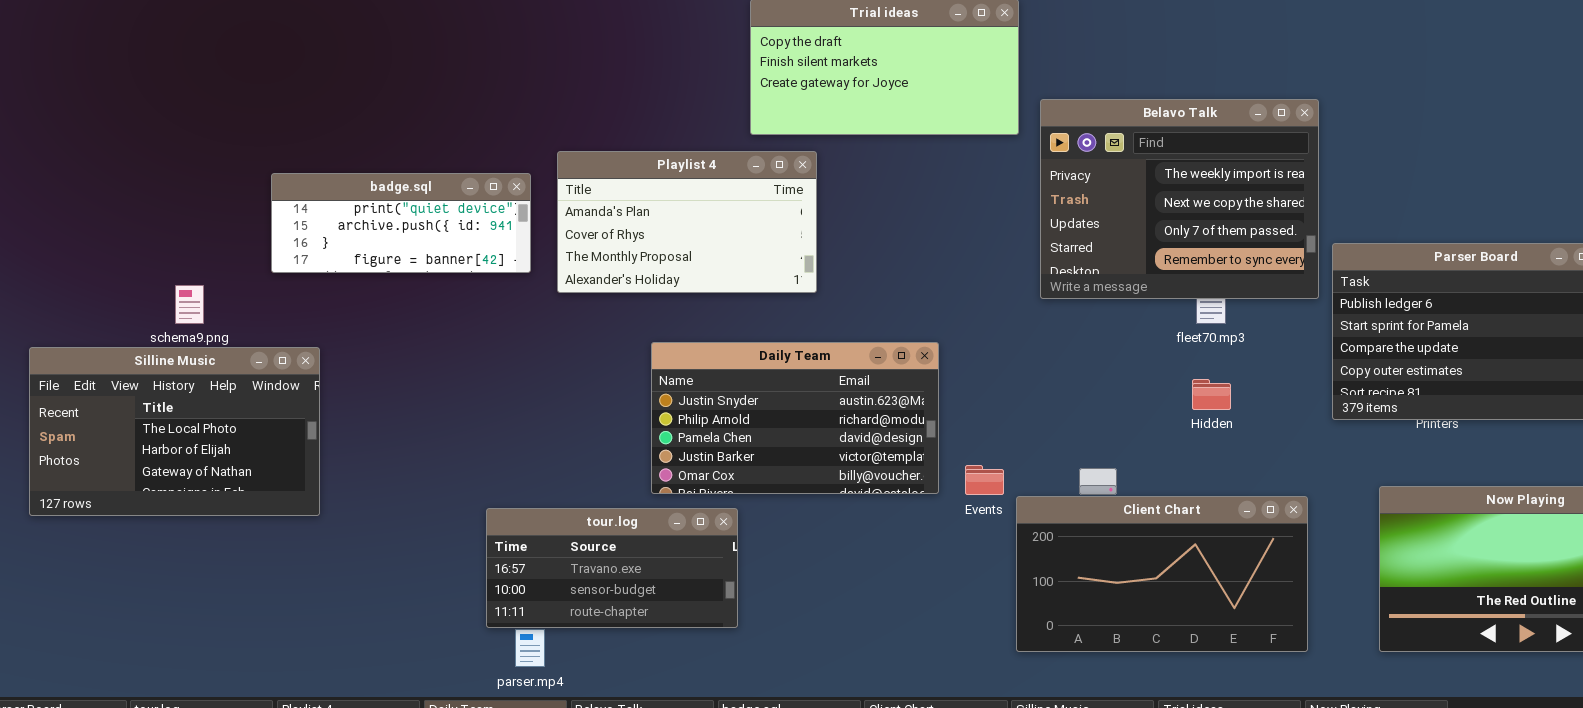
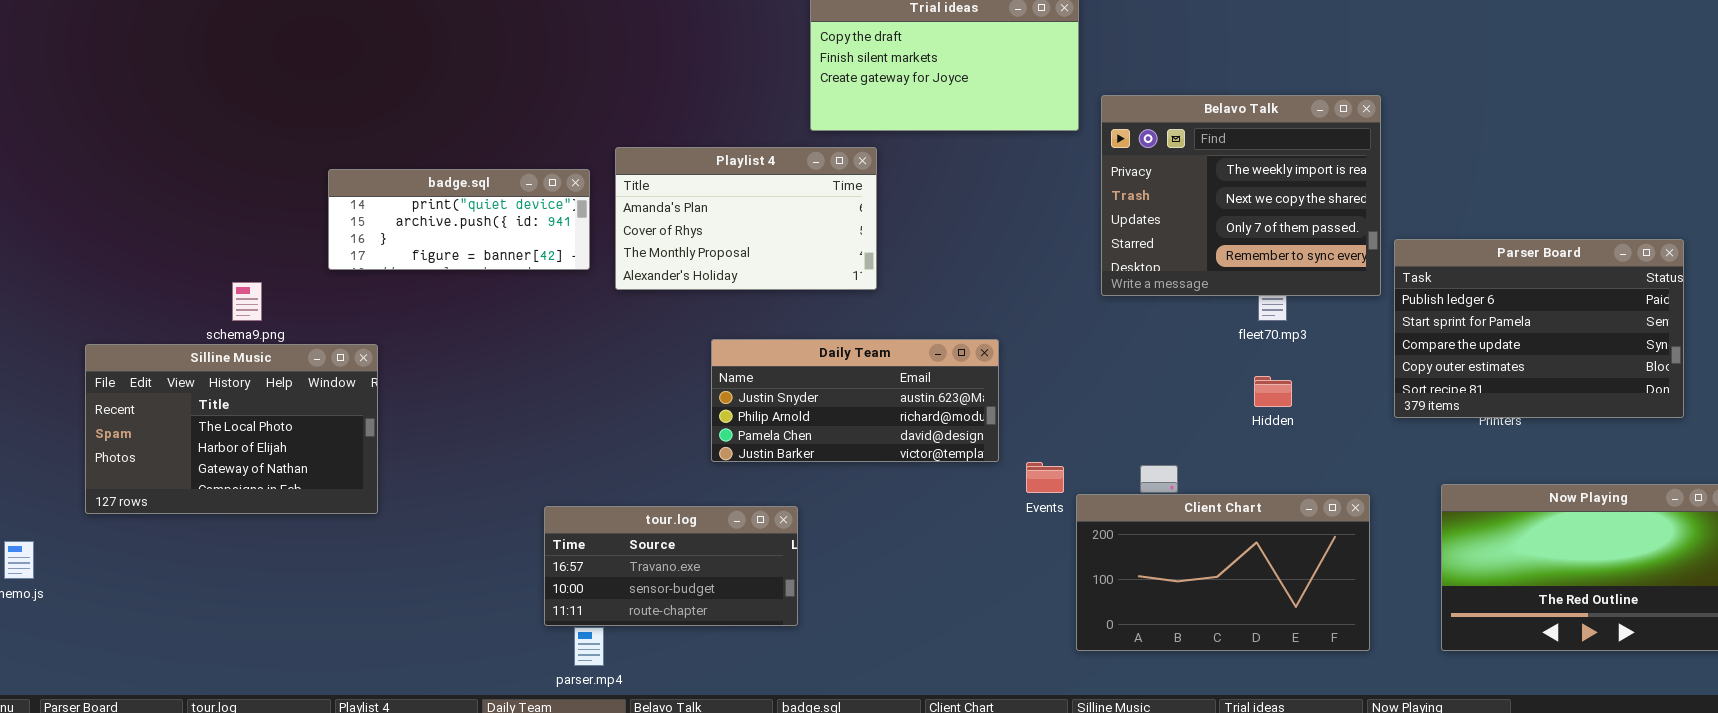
Daily Team: [651,342,939,494] -> [711,339,999,462], resized

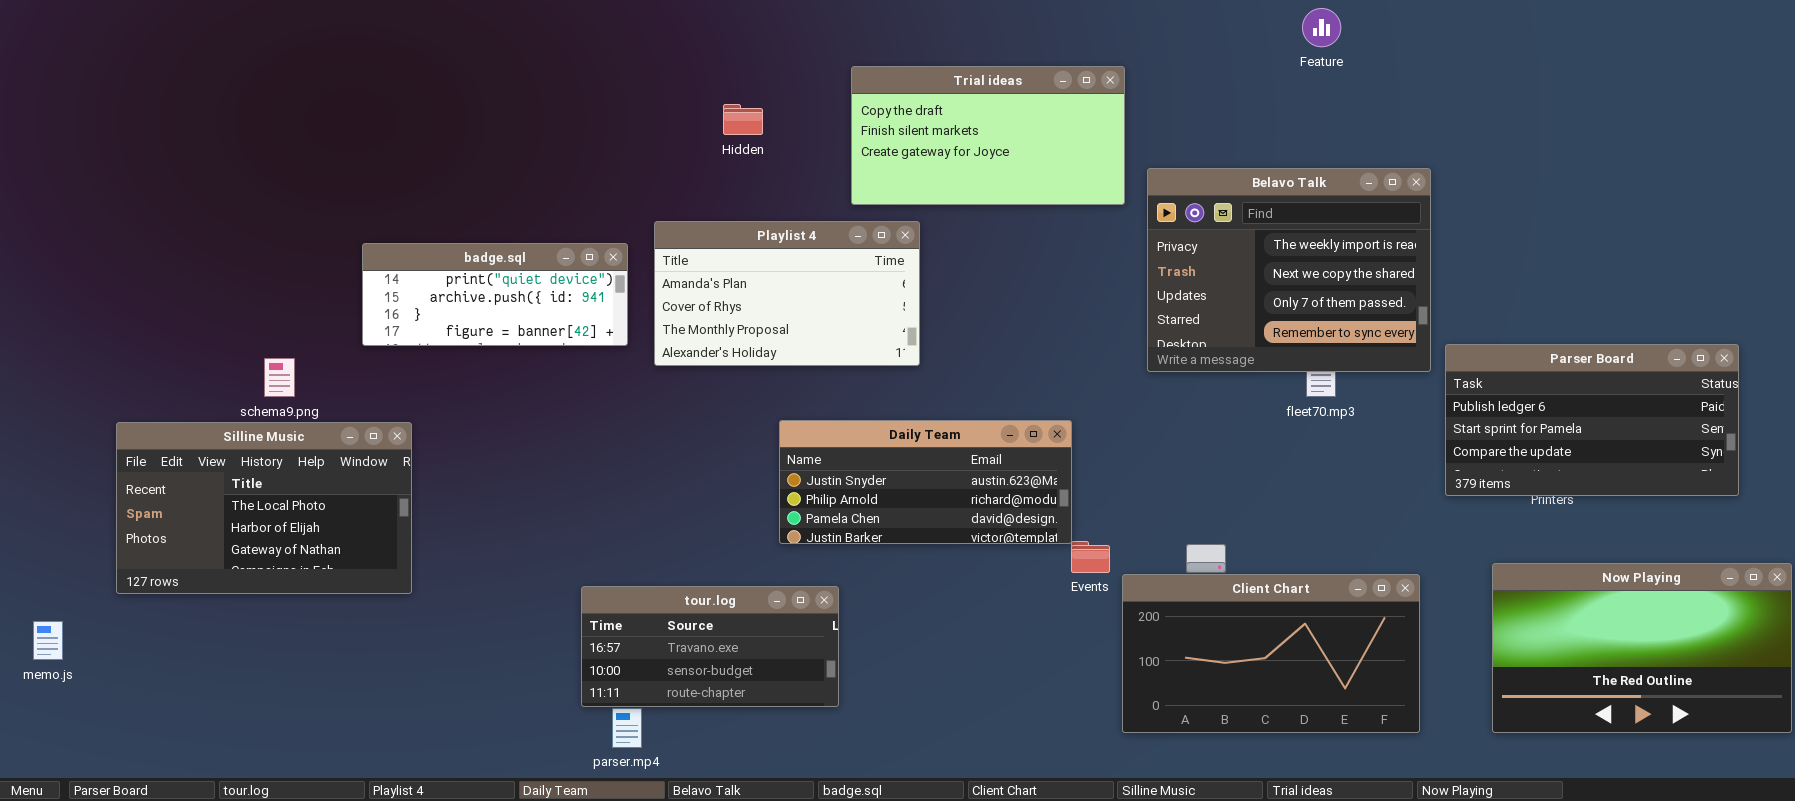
Parser Board: [1394,239,1684,418] -> [1445,344,1739,496], resized
Daily Team: [711,339,999,462] -> [779,420,1072,544], moved
Hidden: [1254,376,1292,407] -> [723,104,763,135], moved

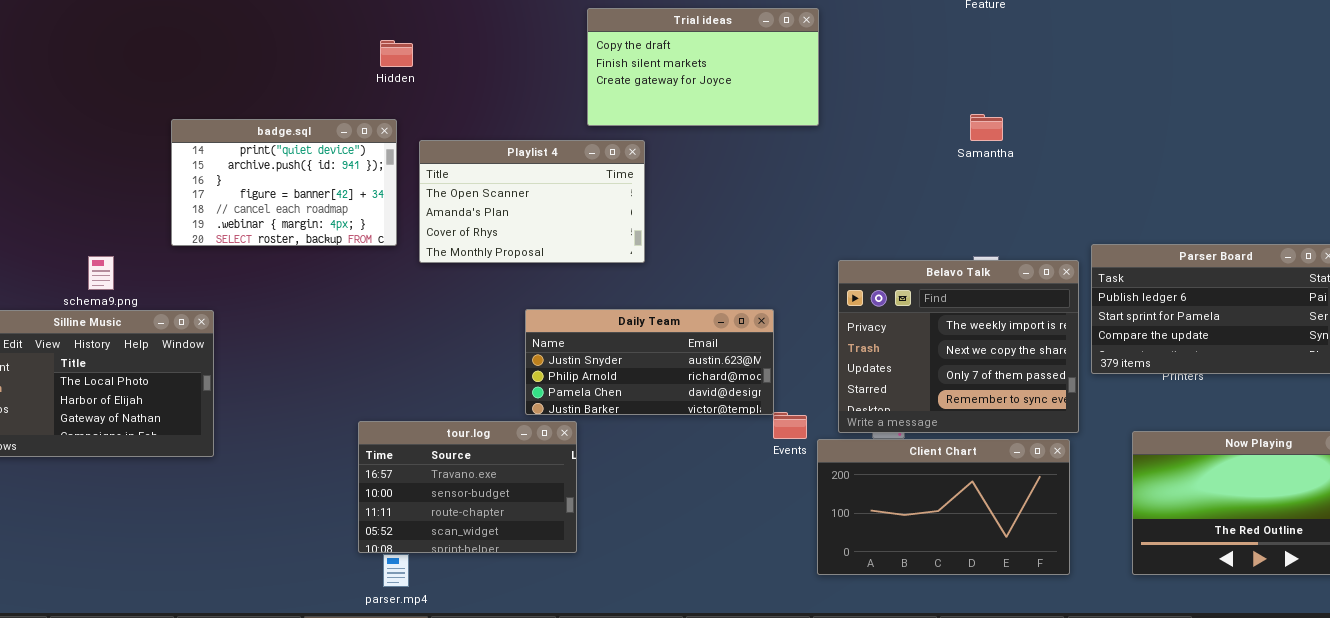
Hidden: [723,104,763,135] -> [380,40,413,67], moved
Belavo Talk: [1147,168,1431,372] -> [838,260,1079,433], moved
Playlist 4: [654,221,920,366] -> [419,140,645,263], scrolled up 1 row
badge.sql: [362,243,628,346] -> [171,119,397,246], resized
tour.log: [581,586,839,707] -> [358,421,577,553], resized

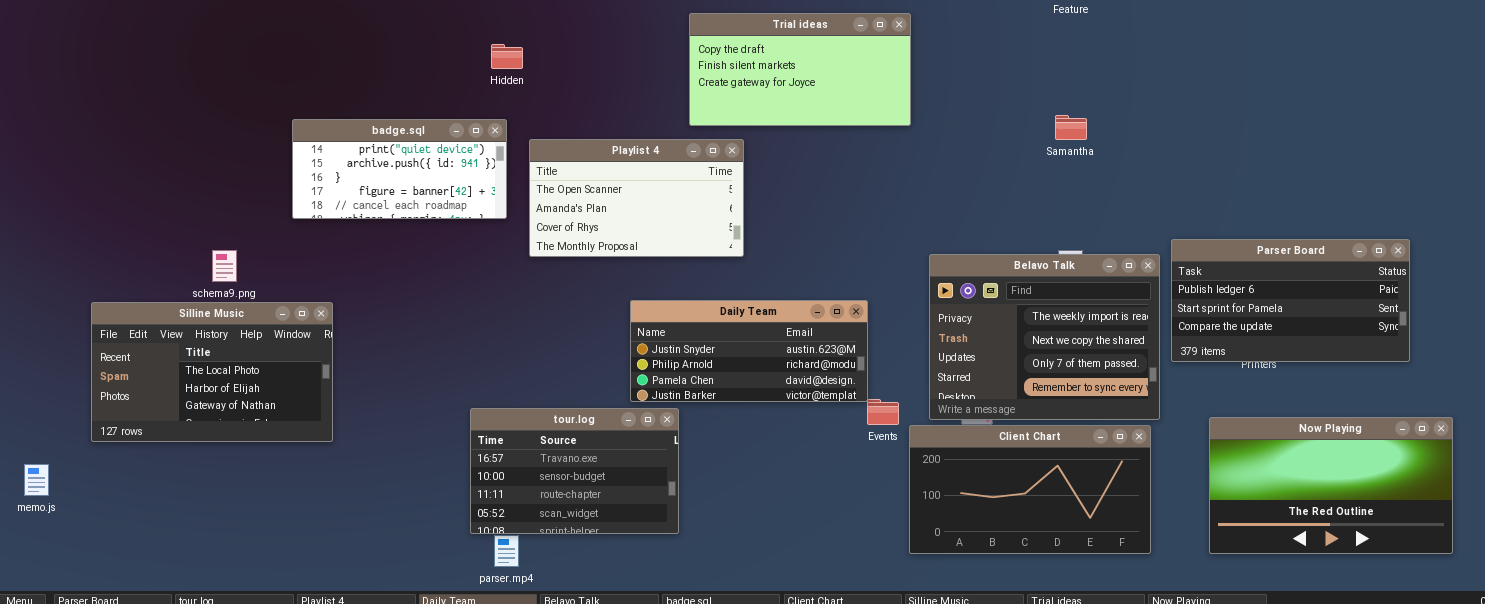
badge.sql: [171,119,397,246] -> [292,119,507,219], resized

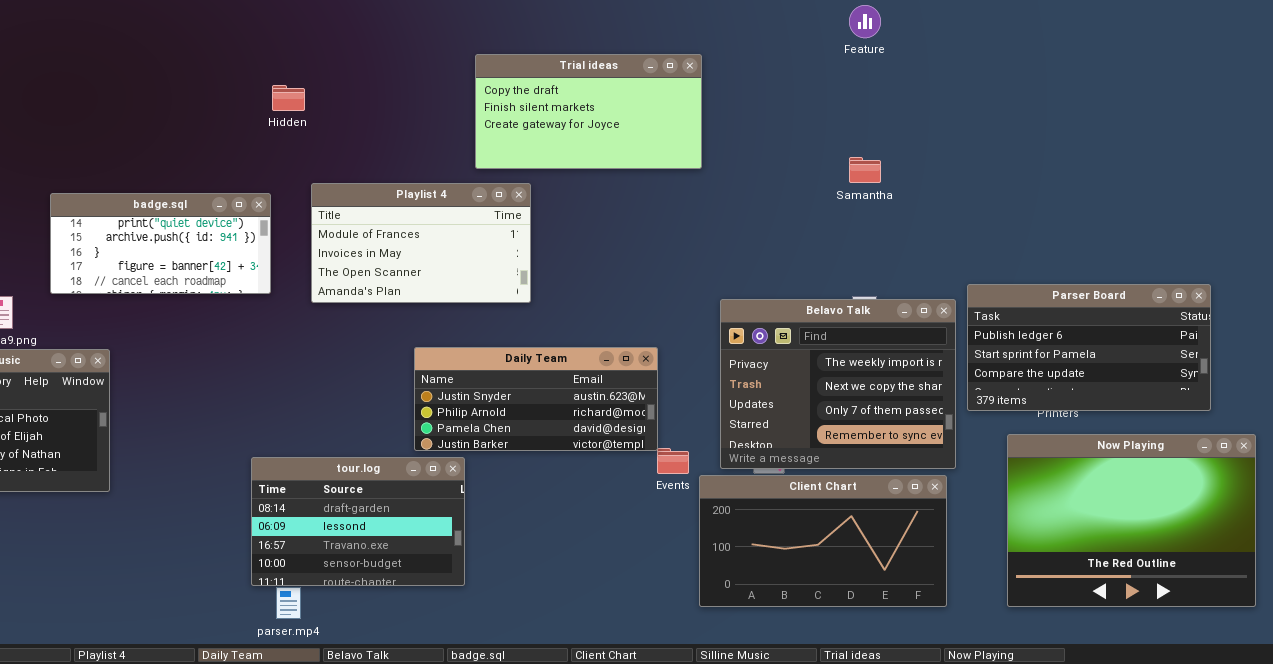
badge.sql: [292,119,507,219] -> [50,193,271,294], moved
Playlist 4: [529,139,744,257] -> [311,183,531,303], scrolled up 2 rows
tour.log: [470,408,679,534] -> [251,457,465,586], scrolled up 2 rows
Now Playing: [1209,417,1453,554] -> [1007,434,1256,607], resized

